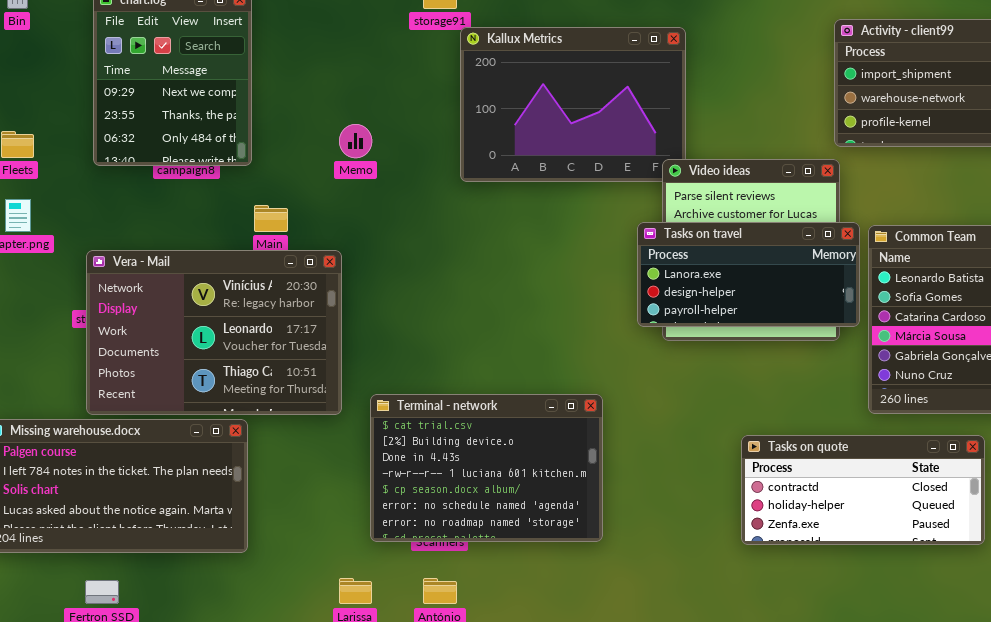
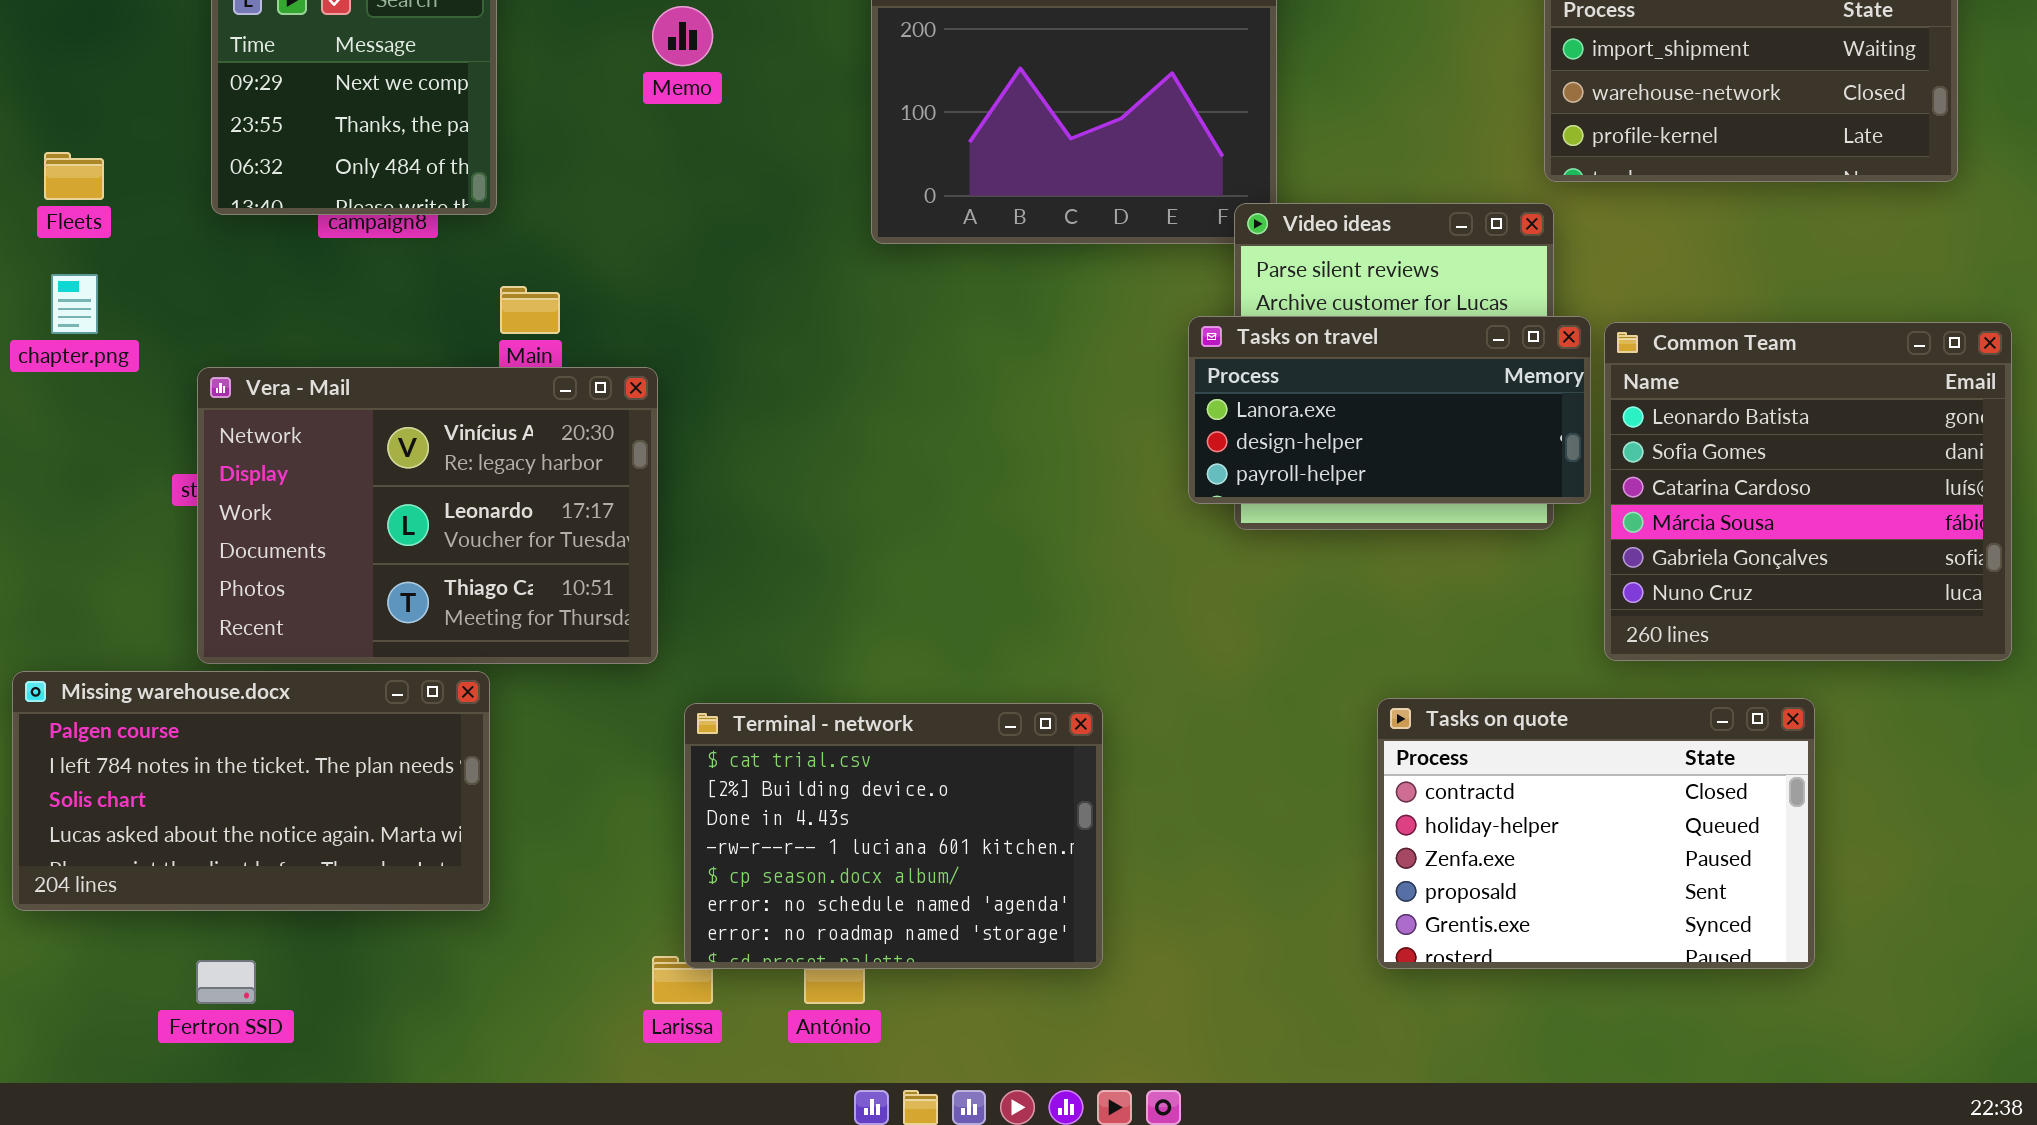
Memo: [339,124,372,158] -> [652,6,713,66], moved
Terminal - network: [370,394,603,542] -> [684,703,1103,969], moved
Tasks on quote: [741,435,985,545] -> [1377,698,1815,969], resized

